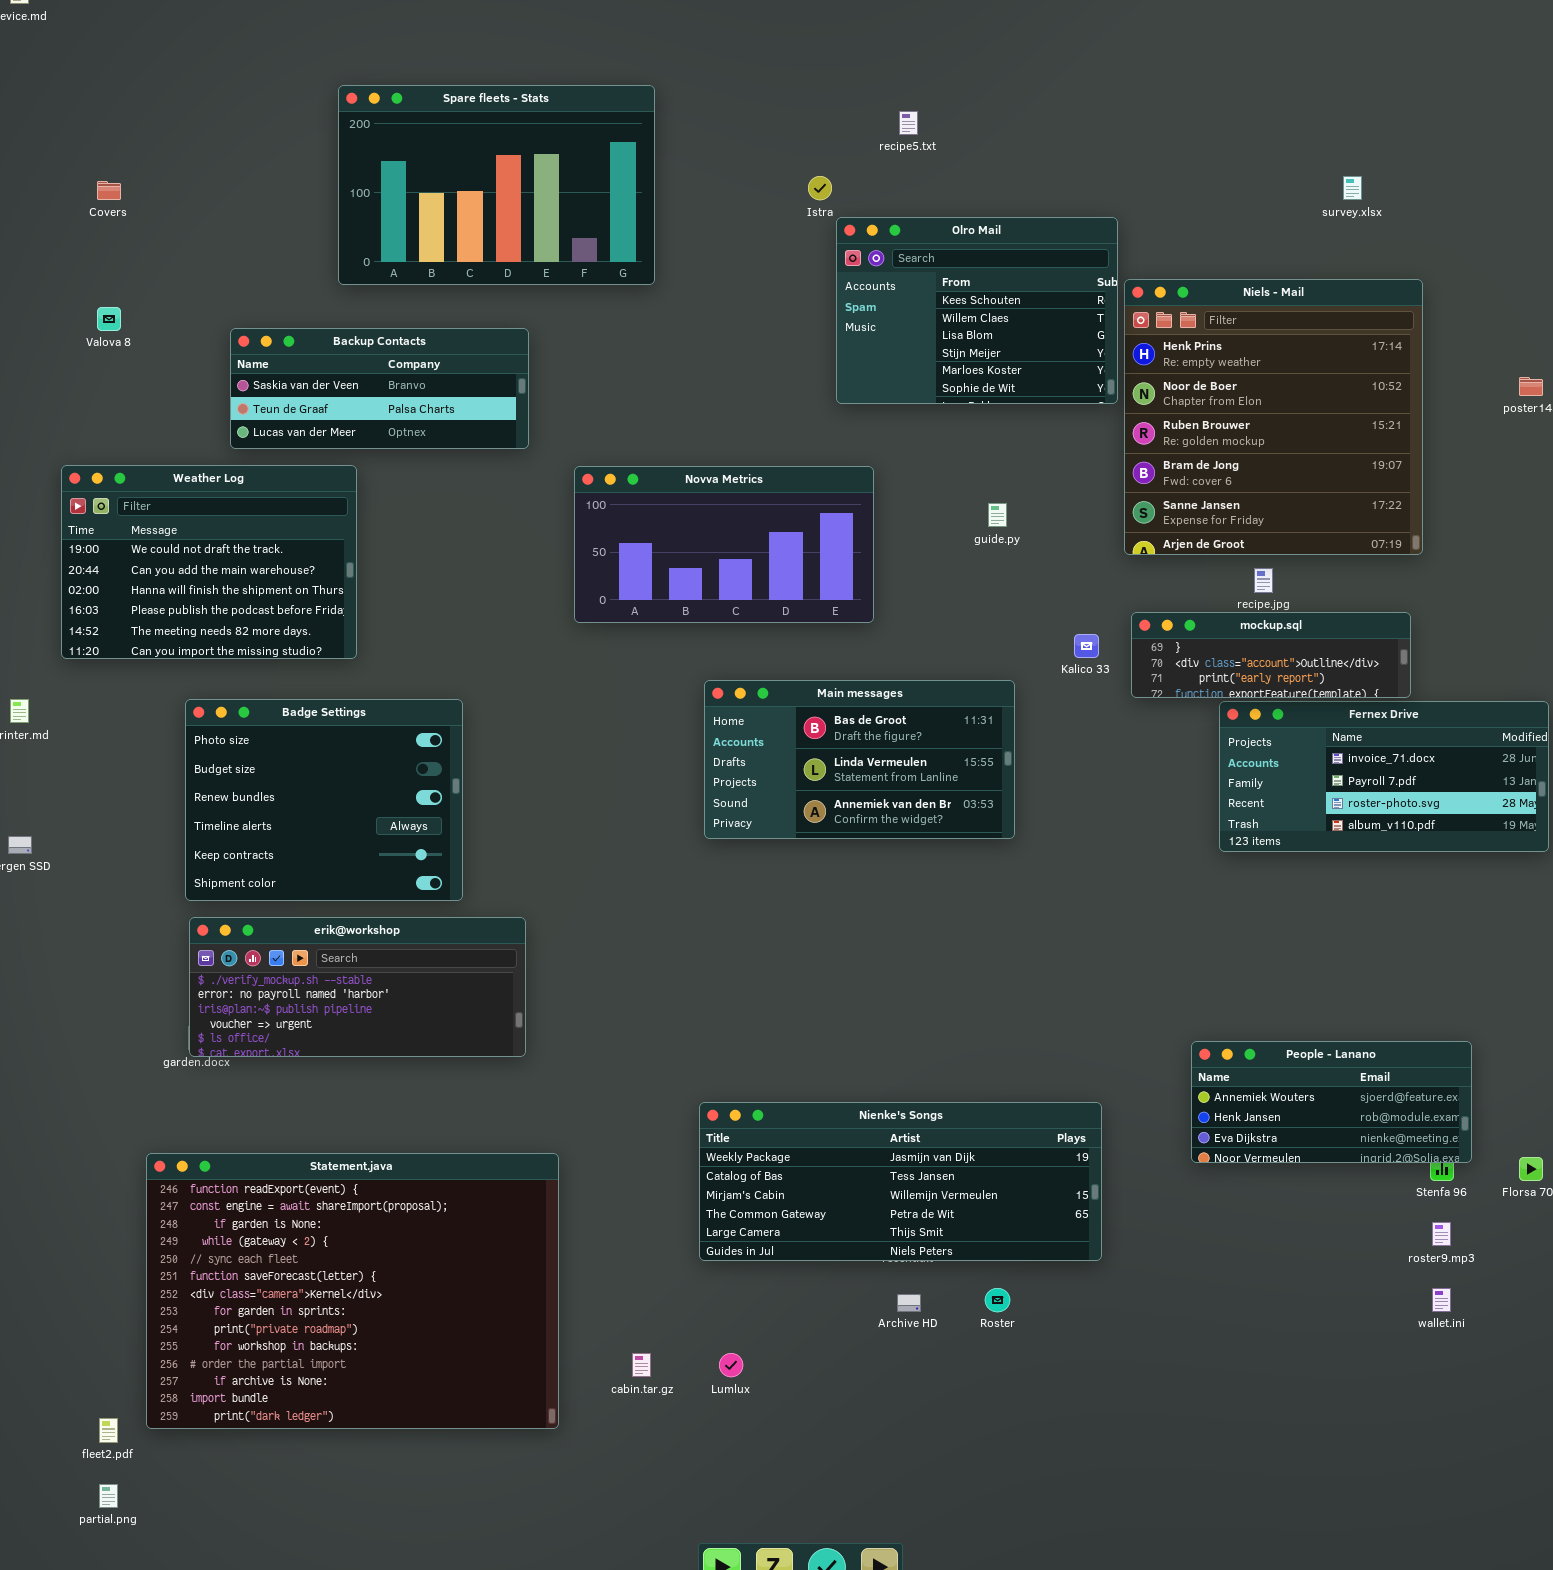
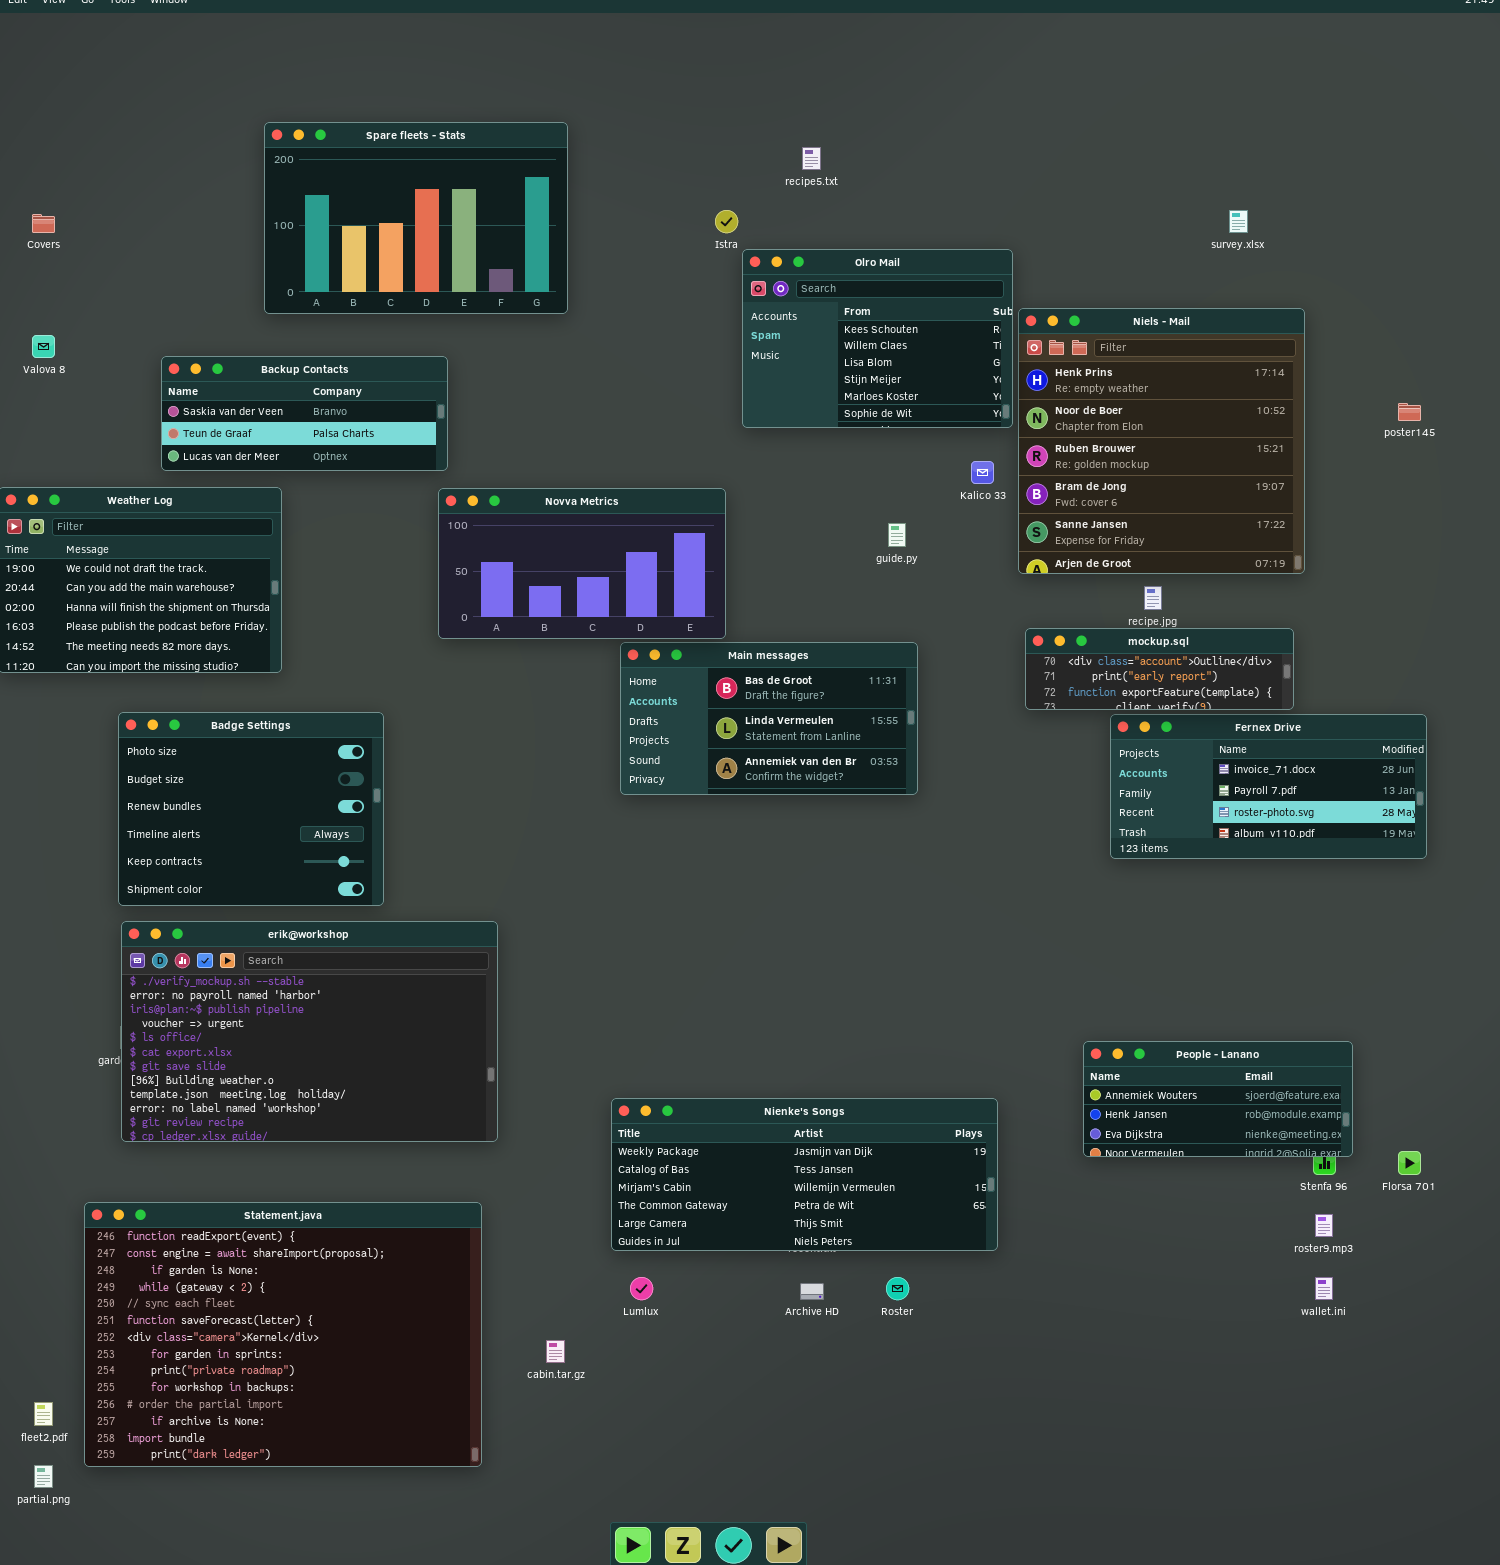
Novva Metrics: [574,466,874,623] -> [438,488,726,639], moved
mockup.sql: [1131,612,1411,698] -> [1025,628,1294,710], scrolled down 1 row
Kalico 33: [1074,634,1099,658] -> [971,461,994,484], moved
Main messages: [704,680,1015,839] -> [620,642,918,795], moved
erik@workshop: [189,917,526,1057] -> [121,921,498,1142], resized
Statement.java: [146,1153,559,1429] -> [84,1202,482,1467], moved
Lumlux: [719,1353,743,1377] -> [630,1277,653,1300], moved

